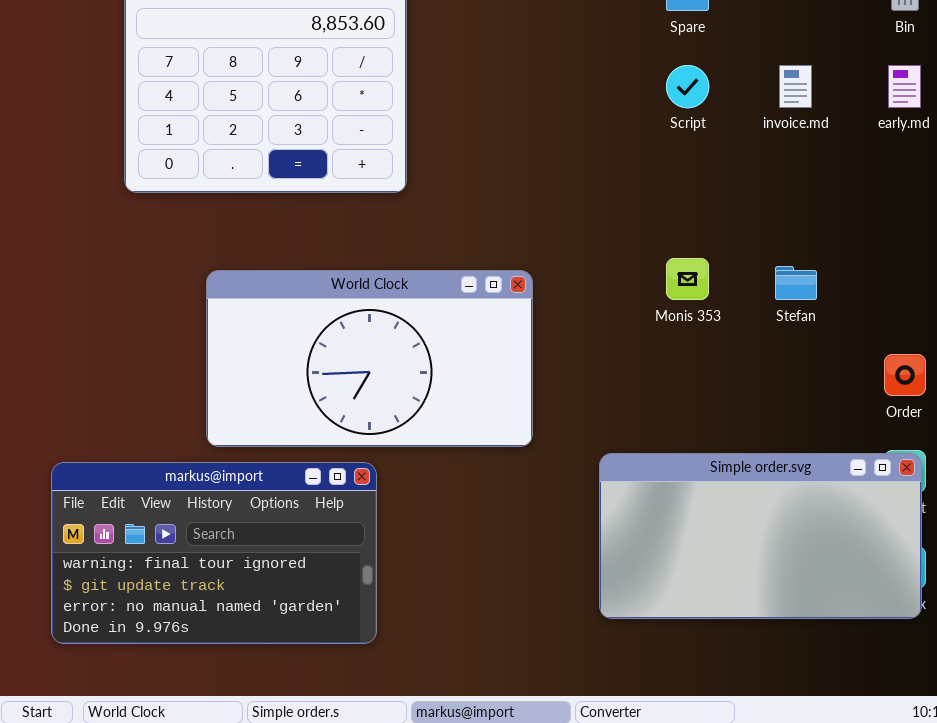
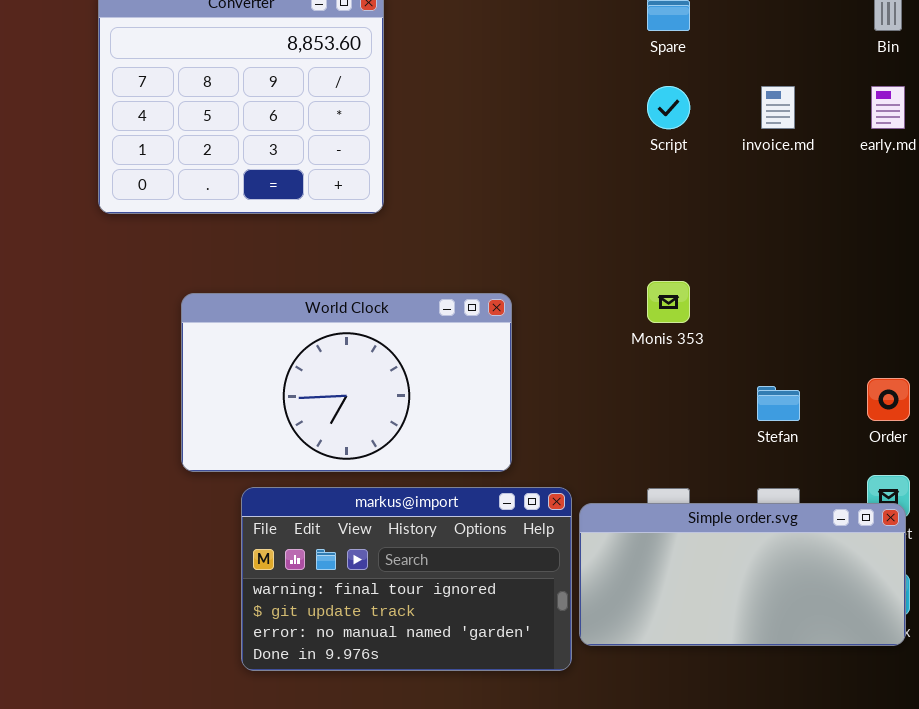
Stefan: [775,266,817,300] -> [757,386,800,421], moved
Simple order.svg: [599,453,922,619] -> [579,503,906,646], resized
markus@import: [51,462,377,644] -> [241,487,572,671], moved

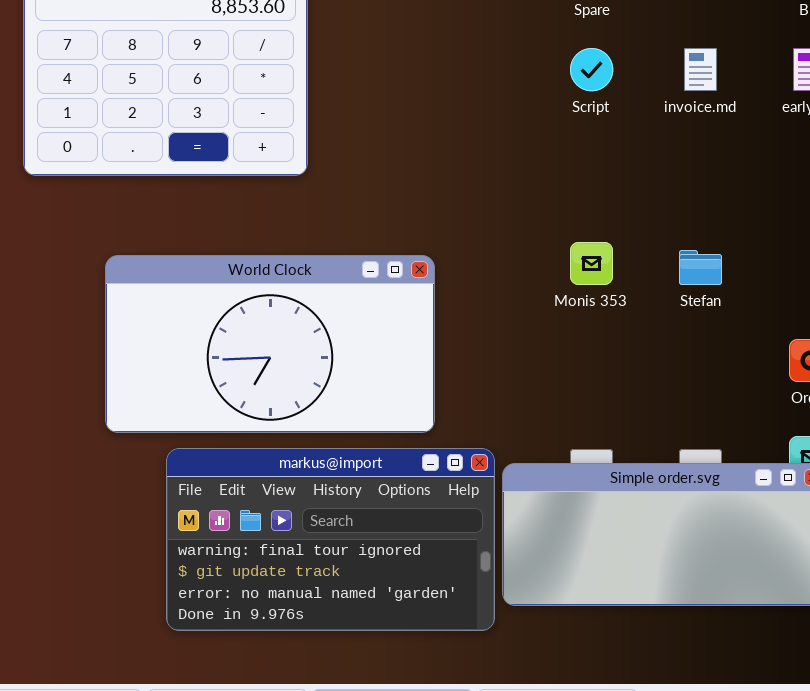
Stefan: [757,386,800,421] -> [679,250,722,285], moved

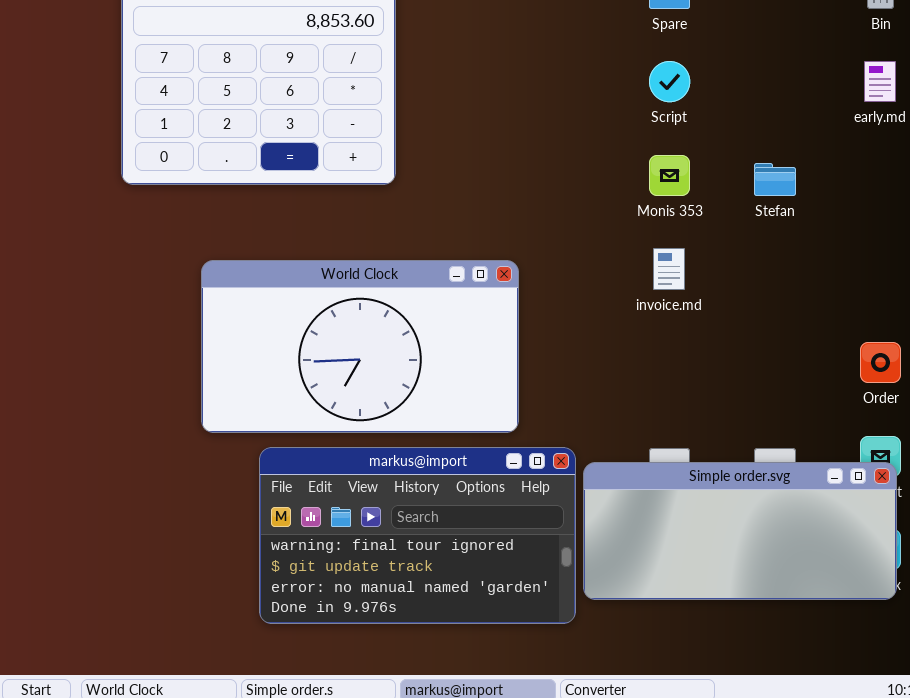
invoice.md: [684,48,717,91] -> [653,248,685,290], moved
Monis 353: [570,242,613,285] -> [649,155,690,196], moved
Stefan: [679,250,722,285] -> [754,163,796,196], moved

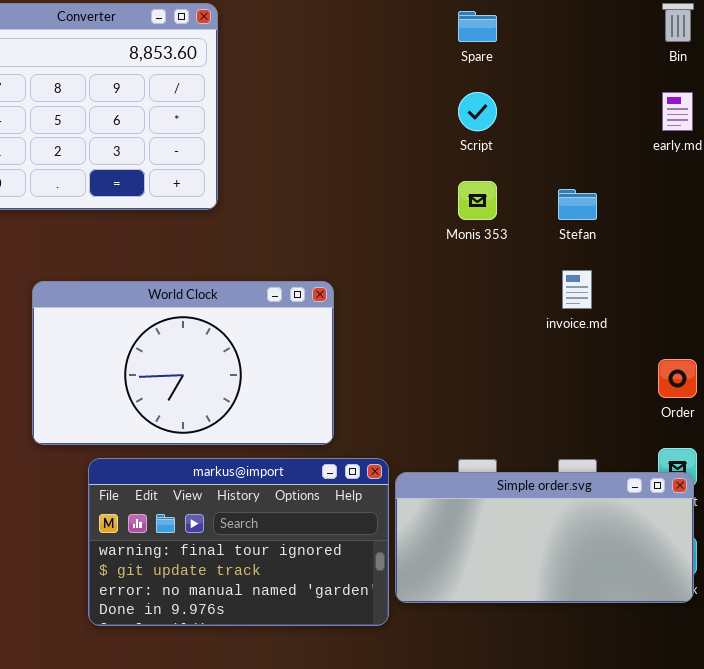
invoice.md: [653,248,685,290] -> [562,270,592,309], moved

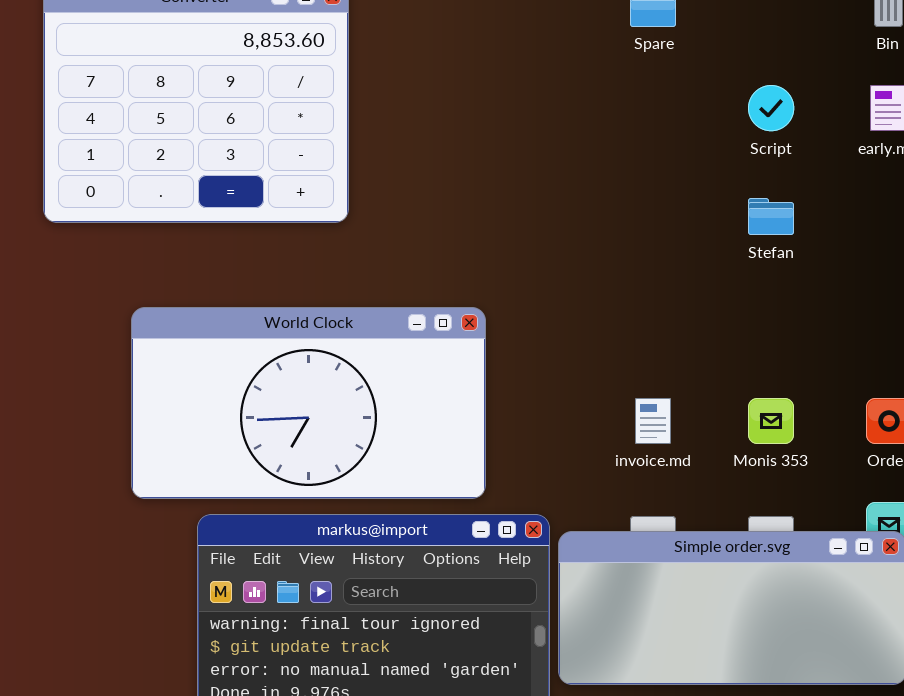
Script: [458,92,497,131] -> [748,85,794,131], moved
Monis 353: [458,181,497,220] -> [748,398,794,444], moved
invoice.md: [562,270,592,309] -> [635,398,671,444], moved

